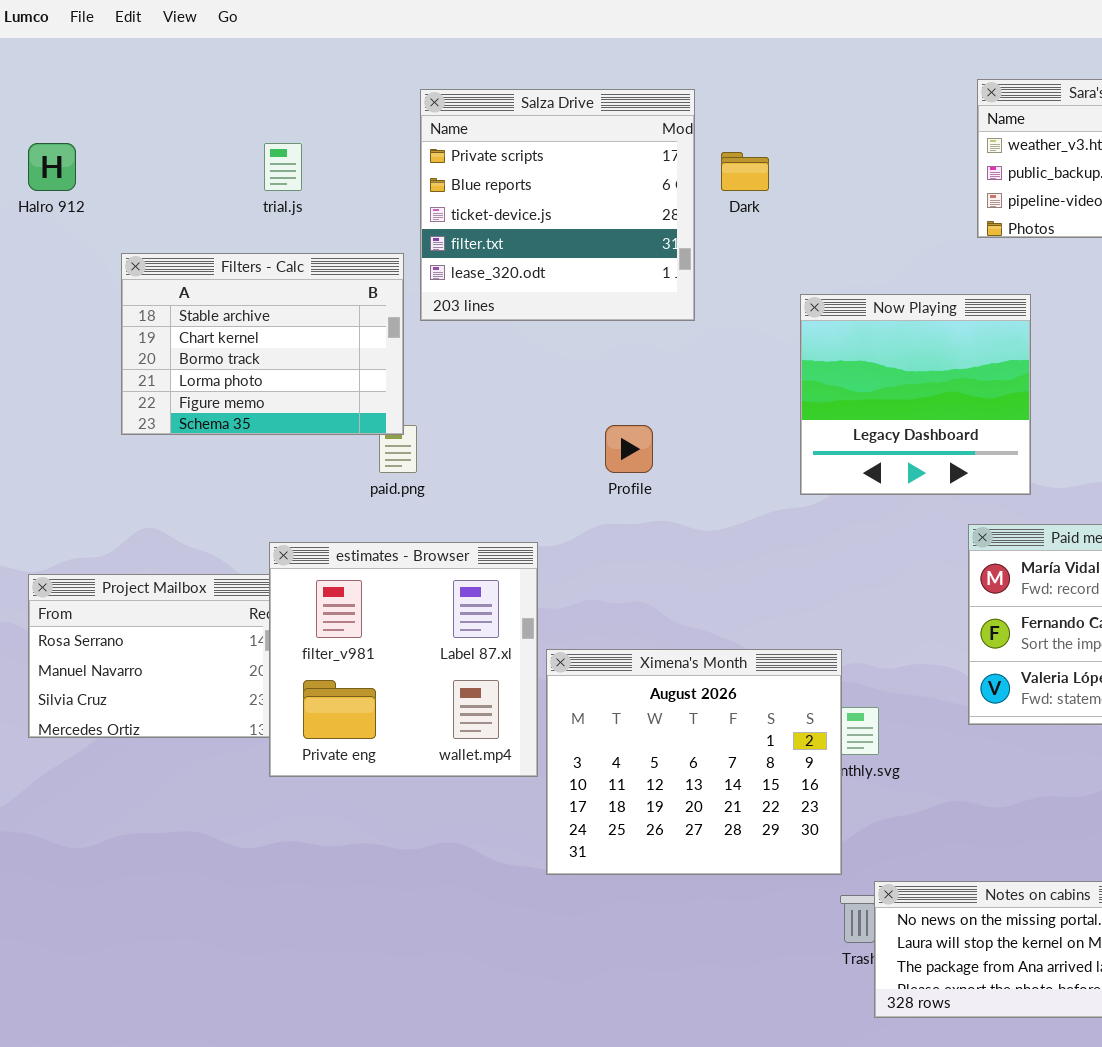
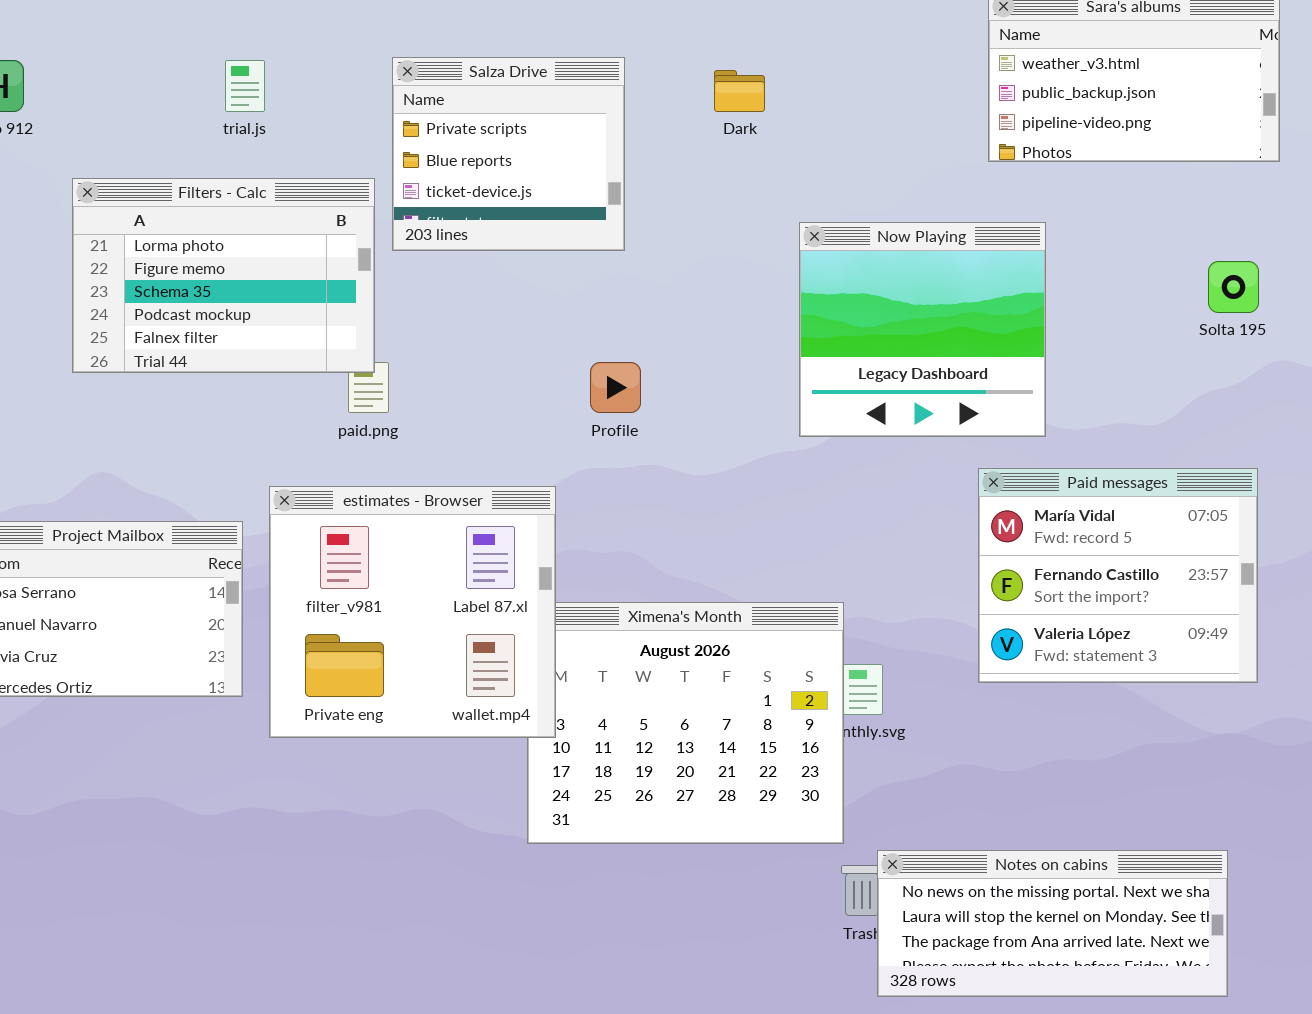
Salza Drive: [420,89,695,321] -> [392,57,625,251], resized
Filters - Calc: [121,253,404,435] -> [72,178,375,373], scrolled down 3 rows
estimates - Browser: [269,542,538,777] -> [269,486,556,738], moved

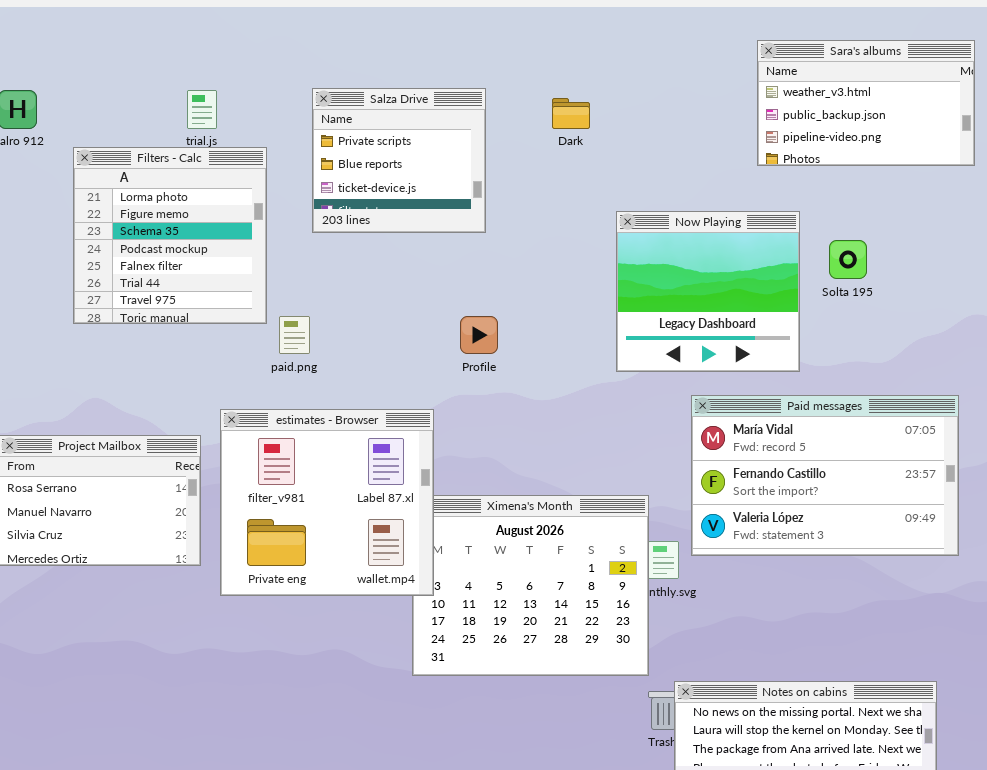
Filters - Calc: [72,178,375,373] -> [73,147,267,324], resized
Solta 195: [1208,261,1259,313] -> [829,240,867,279], moved
Paid messages: [978,468,1258,683] -> [691,395,959,556], resized

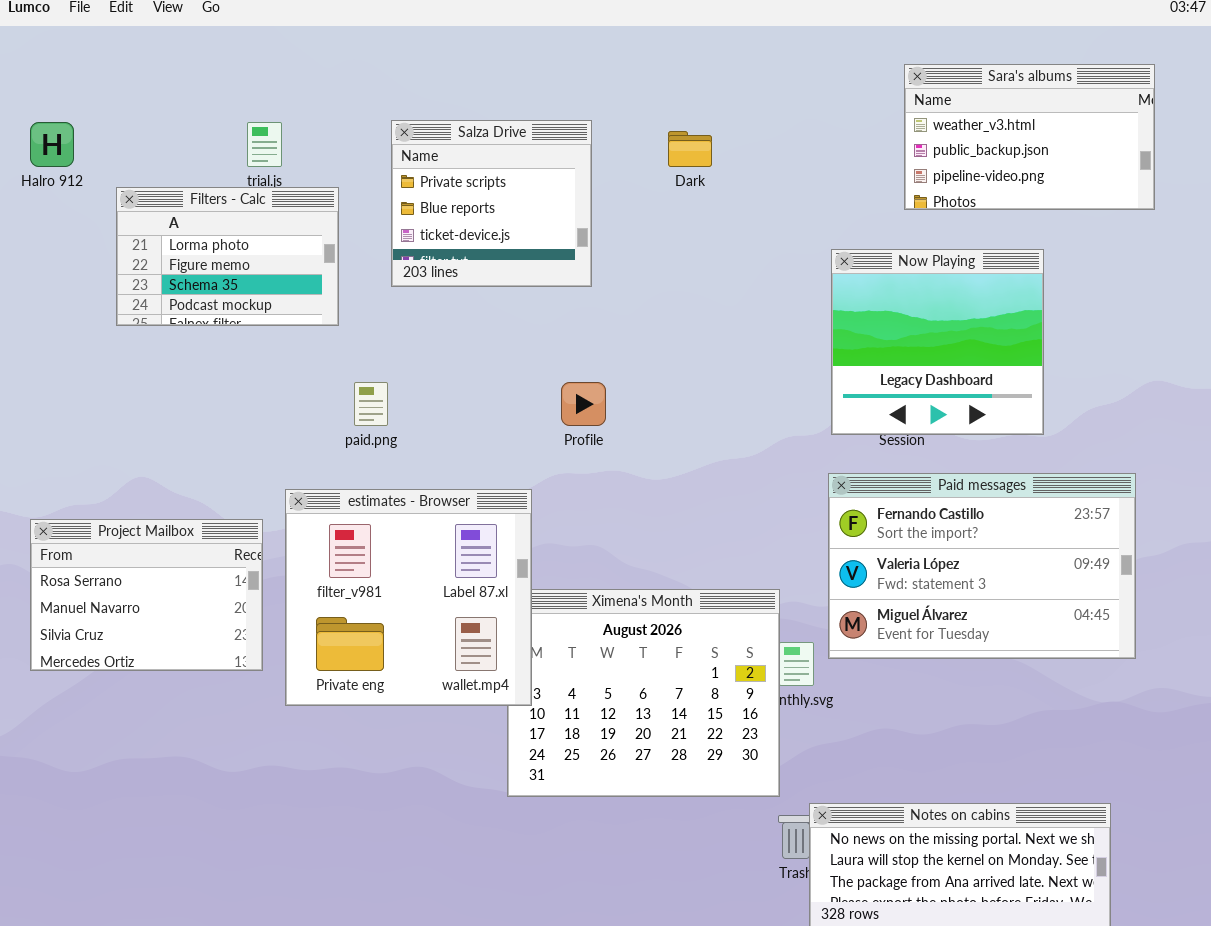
Filters - Calc: [73,147,267,324] -> [116,187,339,326], resized
Now Playing: [616,211,800,372] -> [831,249,1044,435], moved
Paid messages: [691,395,959,556] -> [828,473,1136,659], scrolled down 1 row

